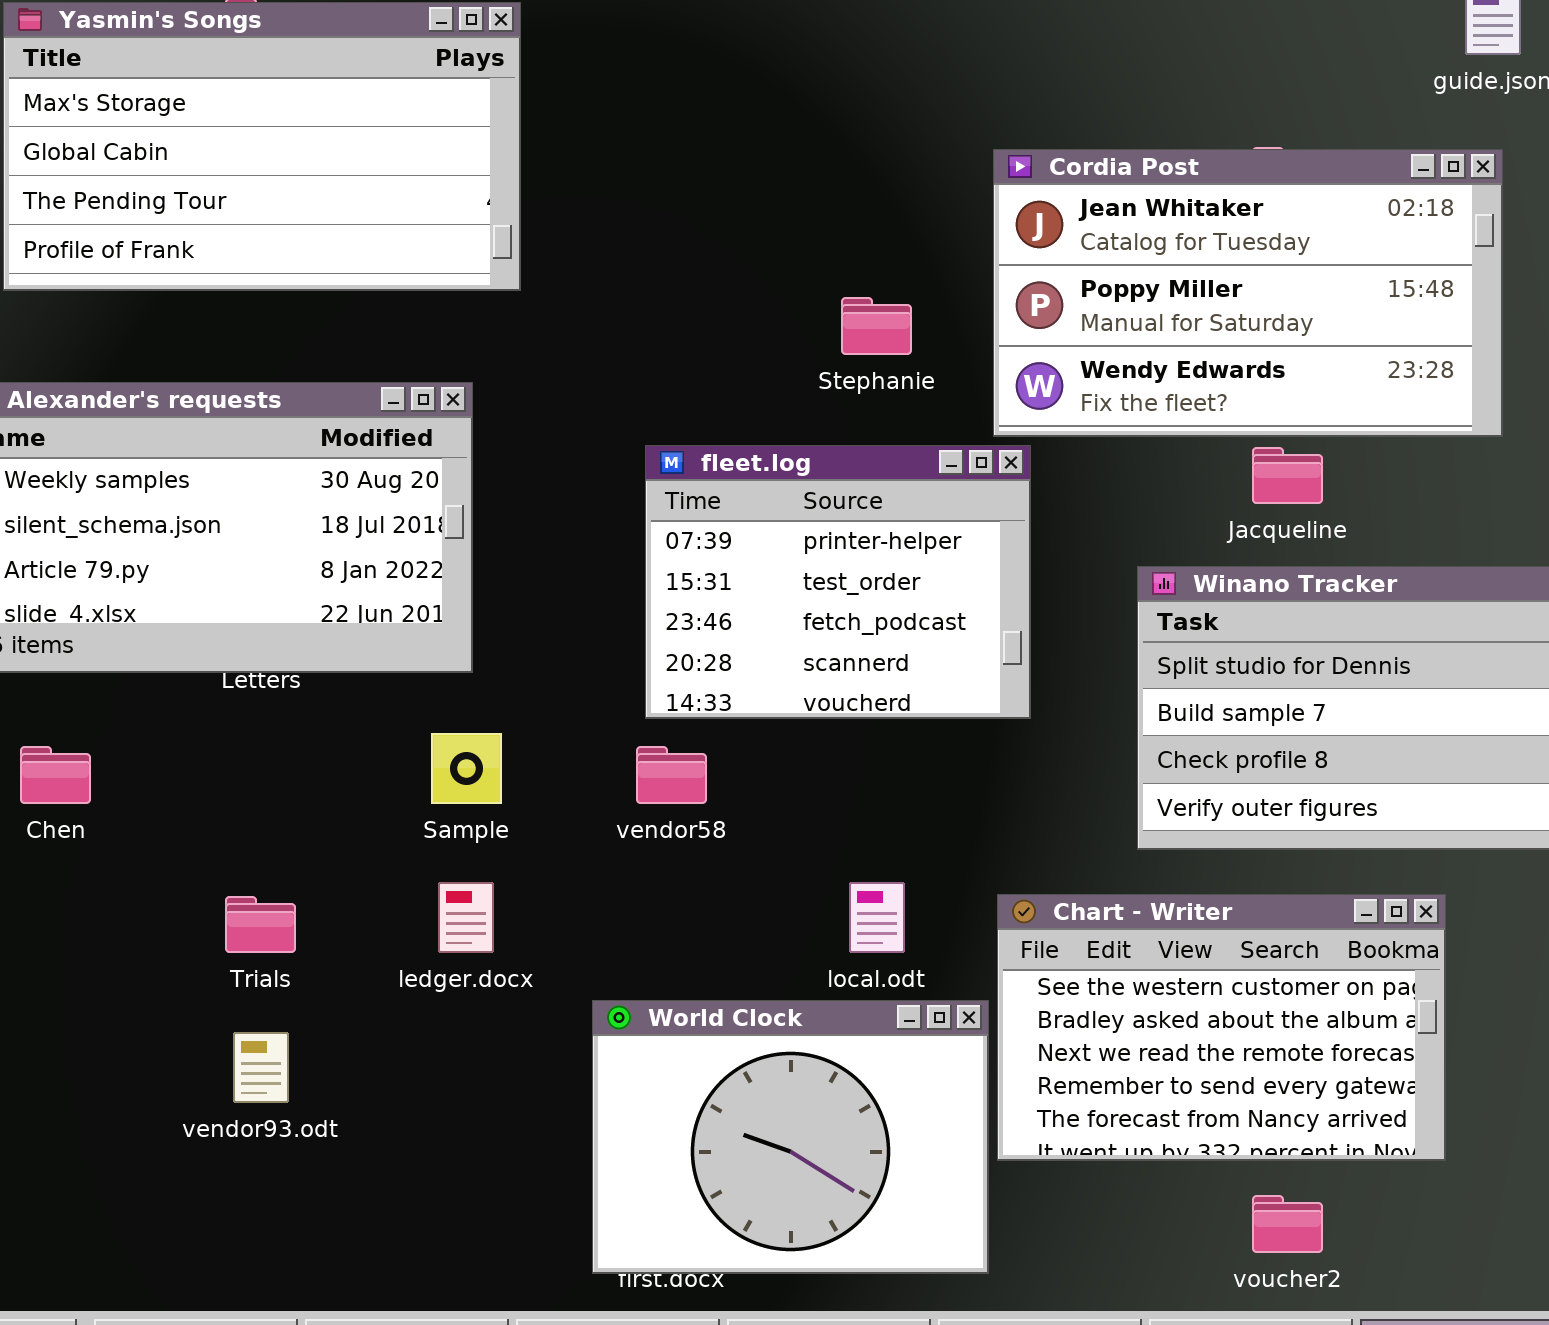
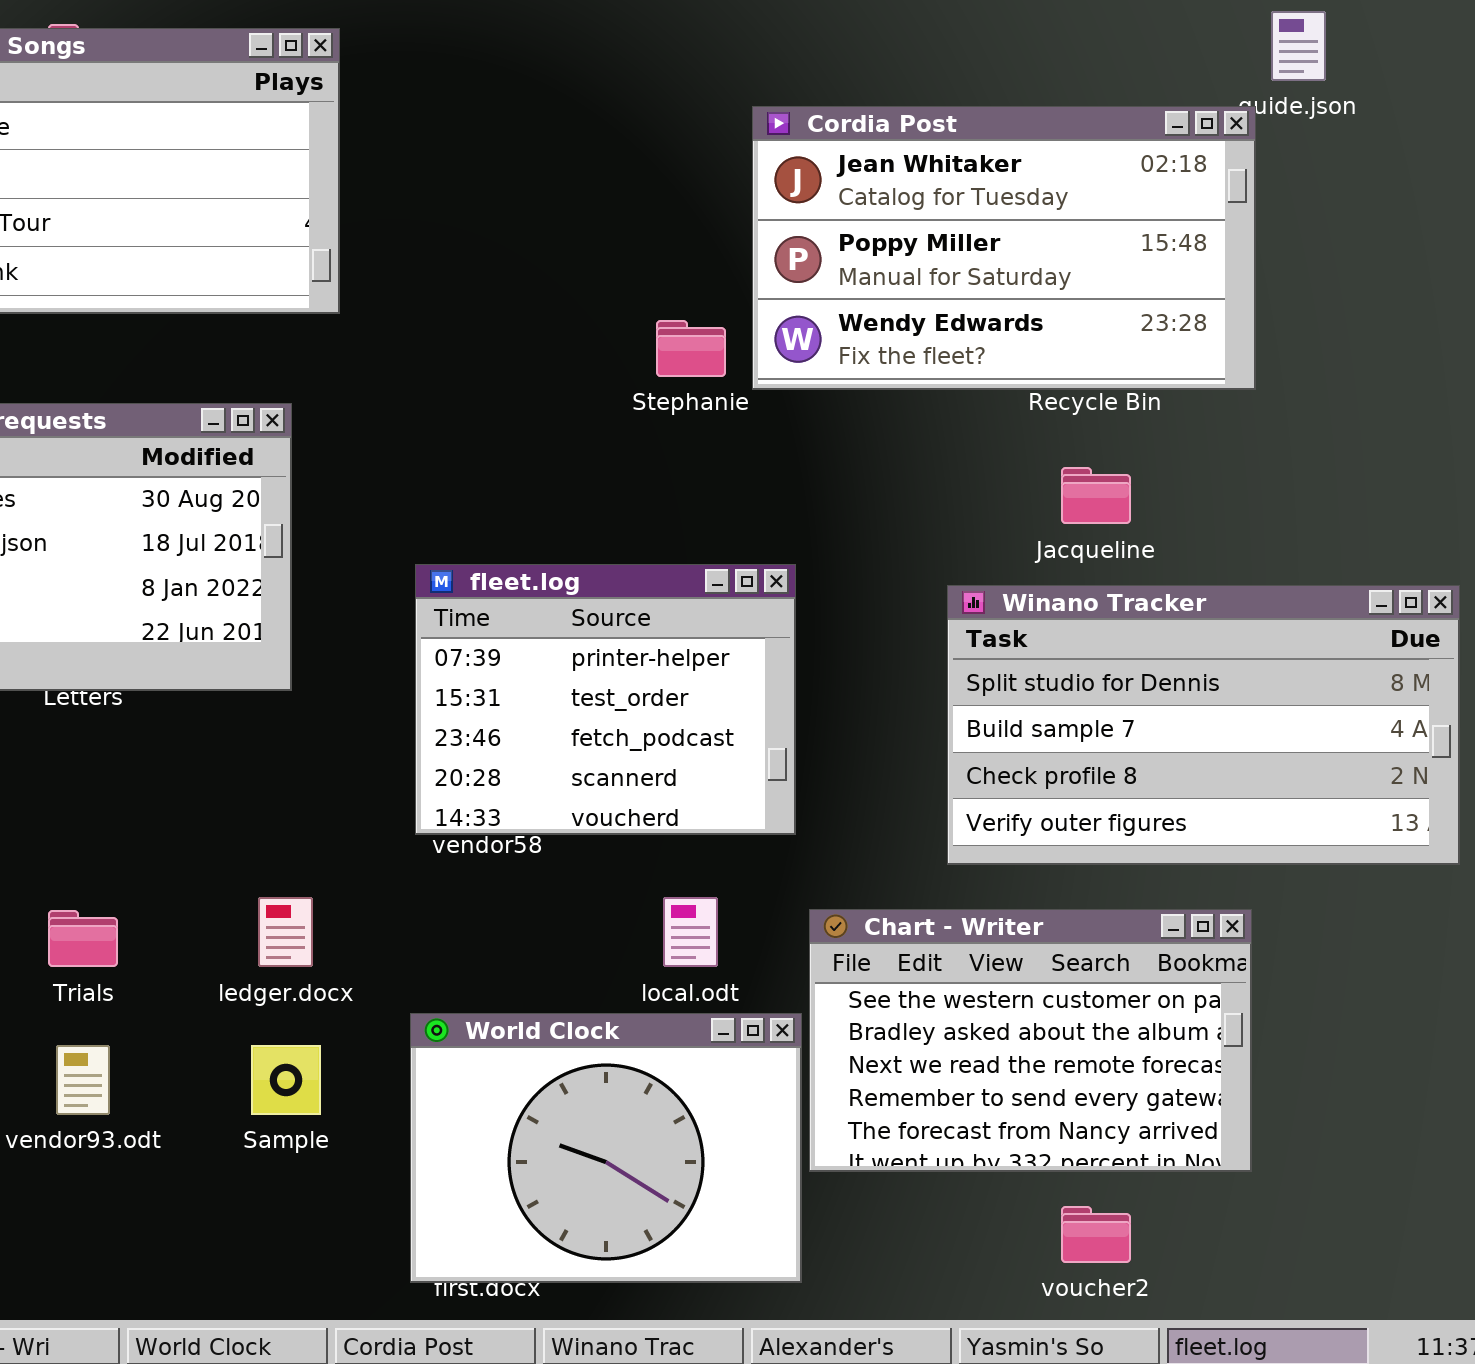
Cordia Post: [993,149,1503,437] -> [752,106,1256,390], moved
fleet.log: [645,445,1031,719] -> [415,564,796,835], moved
Sample: [431,733,502,804] -> [251,1045,321,1115], moved

